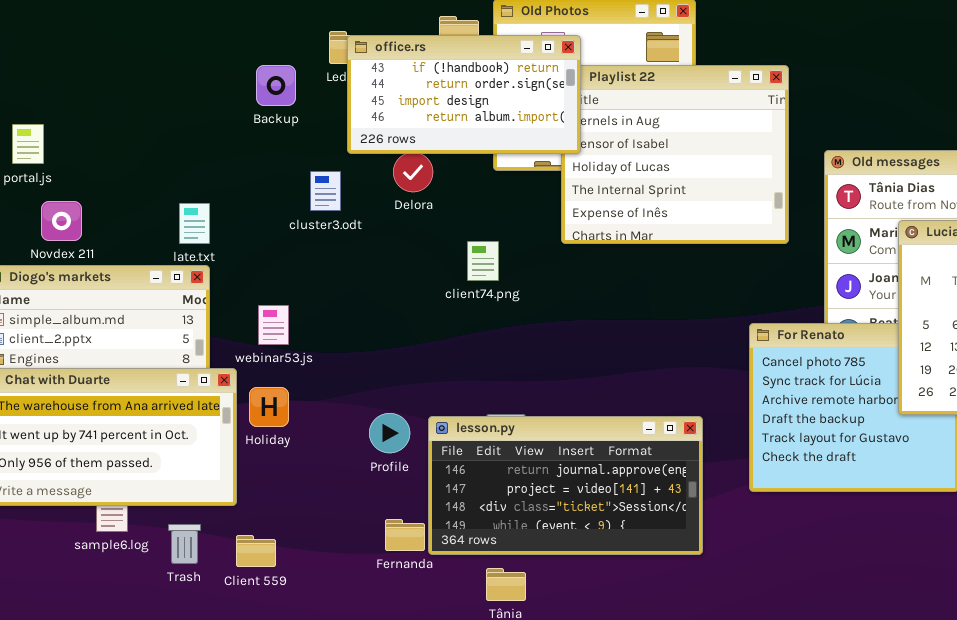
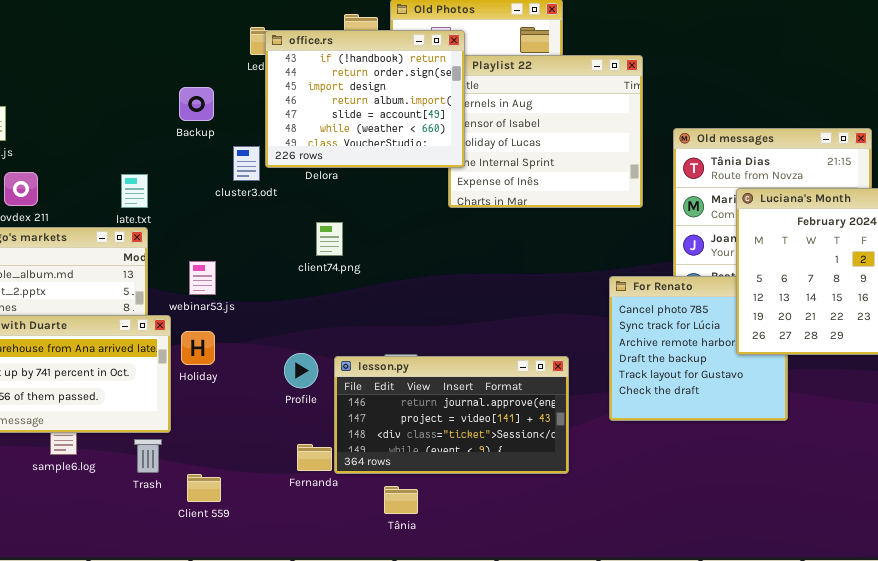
office.rs: [347,35,581,154] -> [265,30,465,168], resized
Backup: [256,65,296,106] -> [179,87,214,121], moved
client74.png: [467,241,499,281] -> [316,222,343,256], moved
Trash: [168,524,201,564] -> [134,439,162,473], moved
Client 559: [236,535,276,567] -> [187,474,221,502], moved

